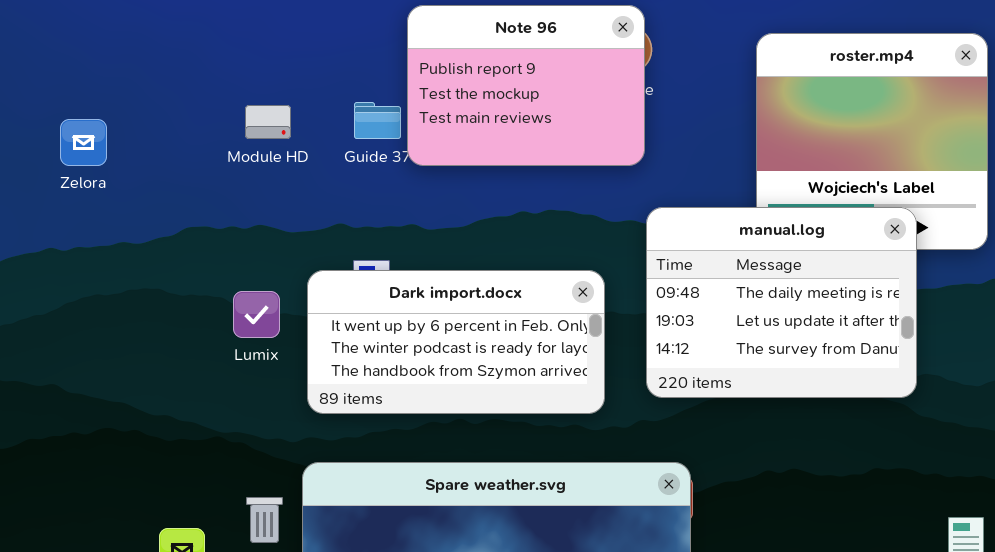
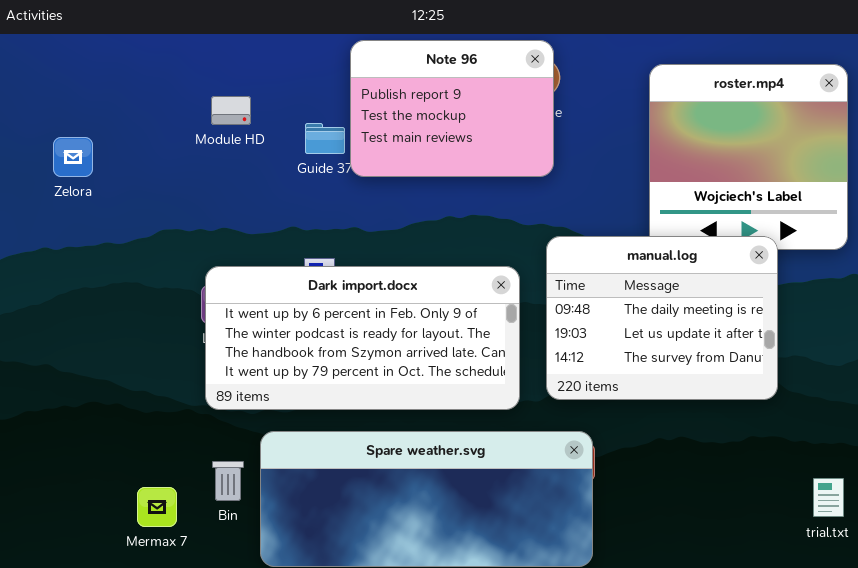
Module HD: [245,105,291,139] -> [211,96,251,125], moved
manual.log: [646,207,917,398] -> [546,236,778,400], moved
Dark import.docx: [307,270,605,414] -> [205,266,520,410], resized

